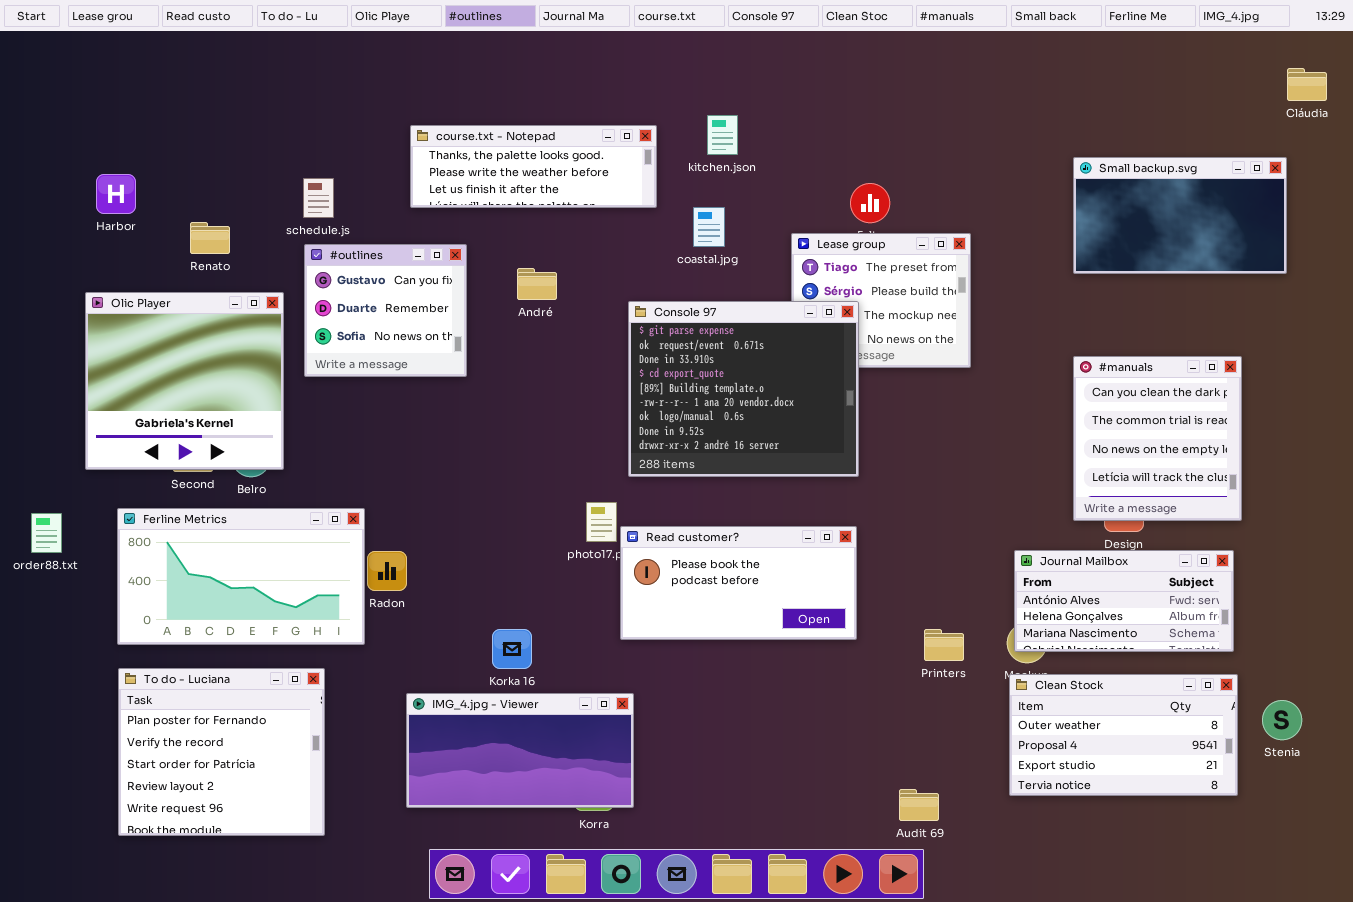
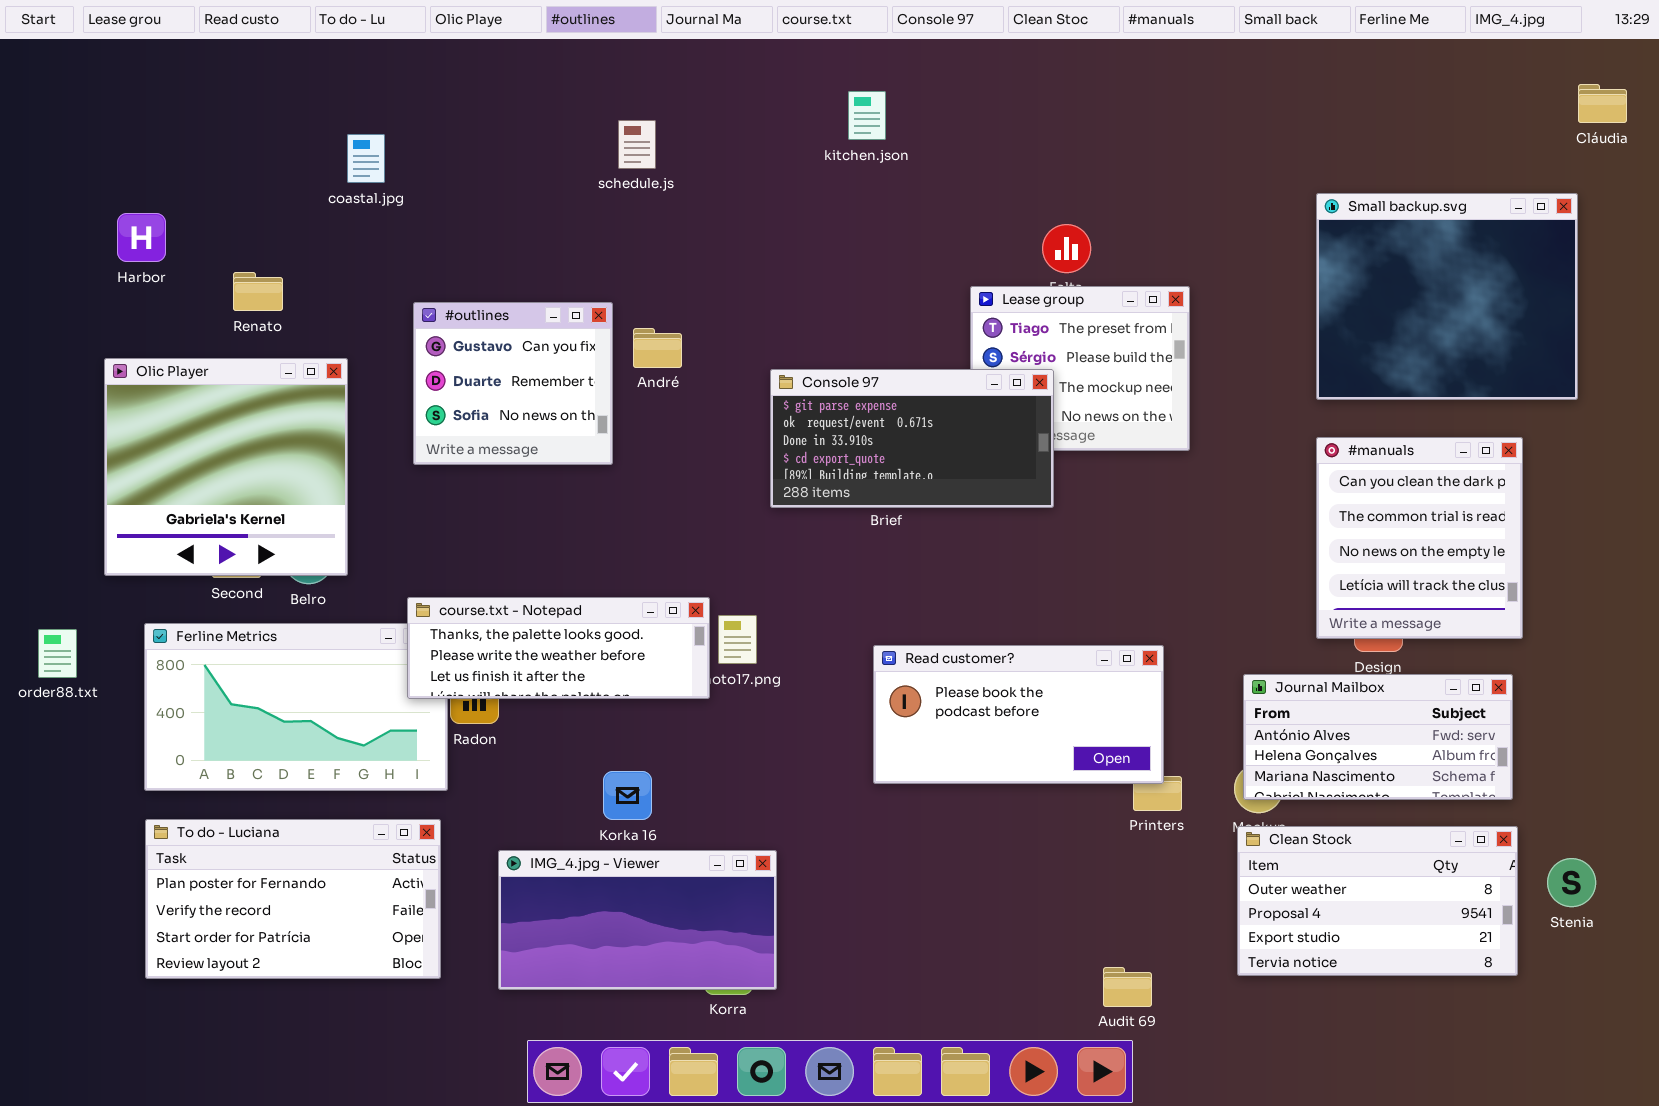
kitchen.json: [707,115,738,155] -> [848,91,886,140], moved
course.txt - Notepad: [410,125,657,208] -> [407,597,710,699], moved
Small backup.svg: [1073,157,1287,274] -> [1316,193,1578,400], resized
schedule.js: [303,178,334,218] -> [618,120,656,169], moved
coastal.jpg: [693,207,725,247] -> [347,134,385,183], moved
#outlines: [304,244,467,377] -> [413,302,613,465], moved
Console 97: [628,301,859,477] -> [770,369,1054,508], resized
Read customer?: [620,526,857,640] -> [873,645,1164,784], moved
To do - Luciana: [118,668,325,836] -> [145,819,441,979], resized

